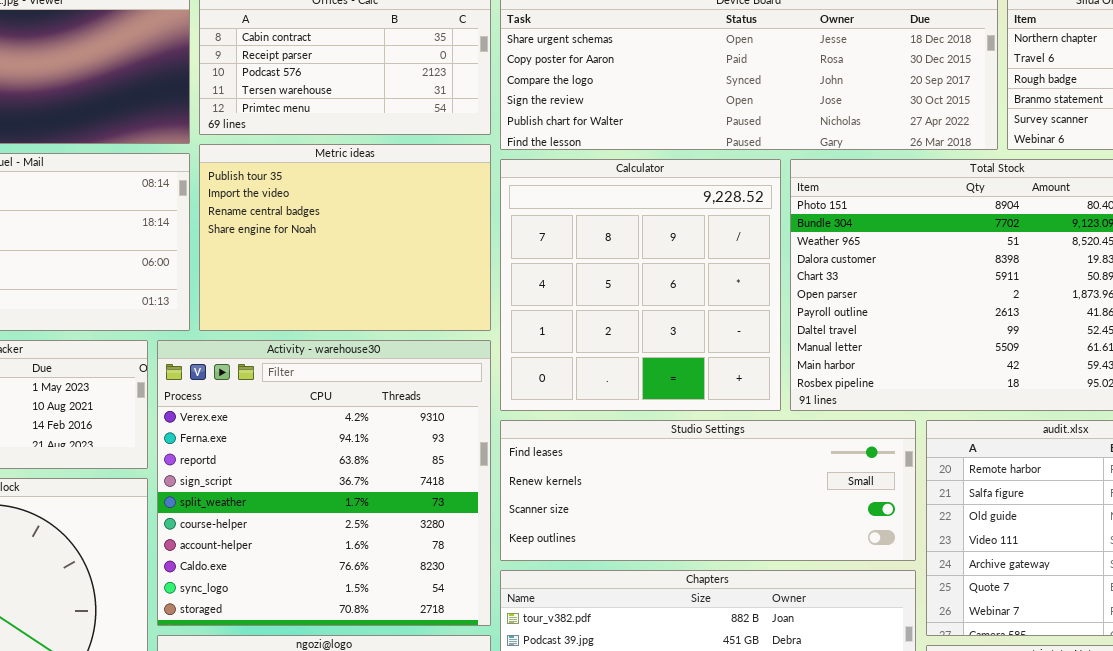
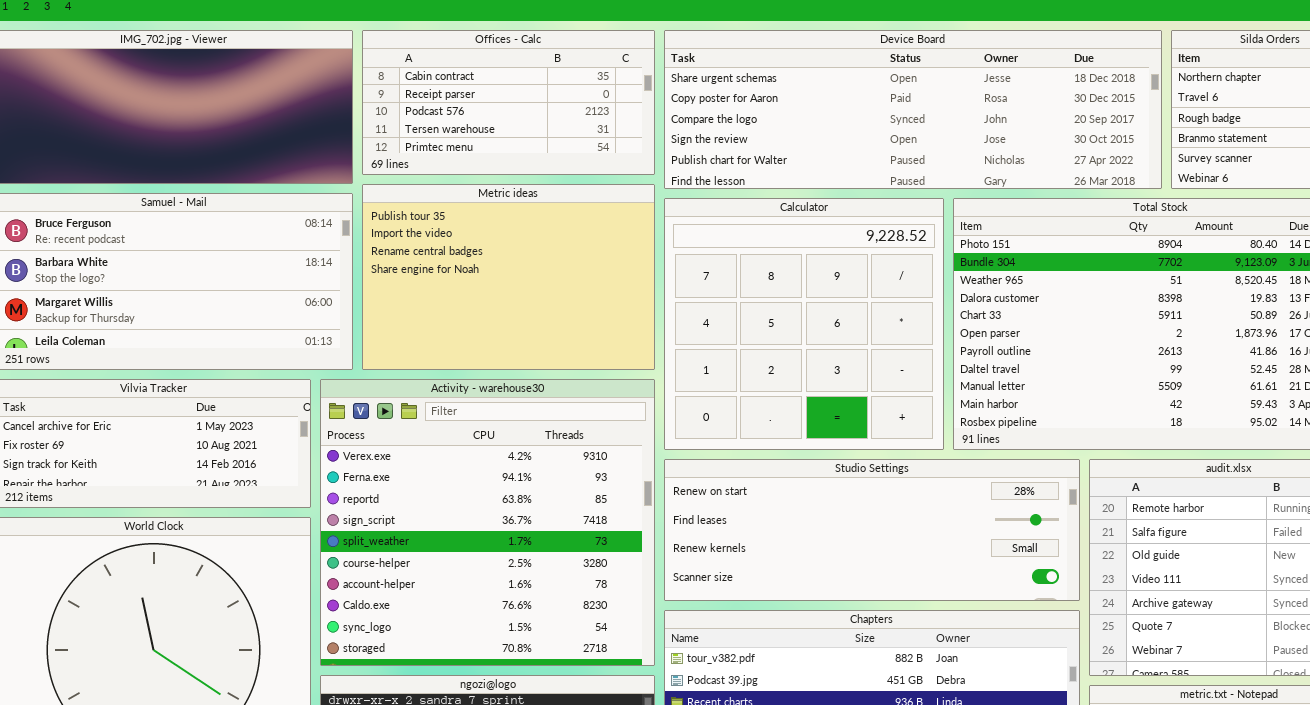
Studio Settings: [500,420,916,561] -> [664,459,1080,601], scrolled up 1 row

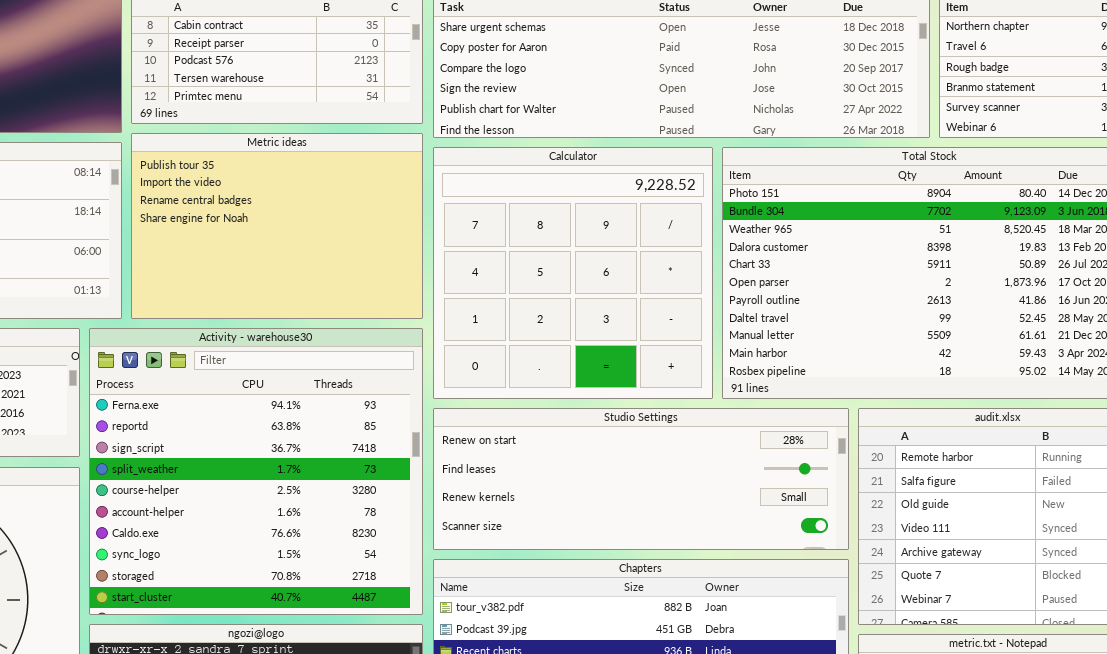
Activity - warehouse30: [320,379,655,666] -> [89,328,423,615], scrolled down 1 row

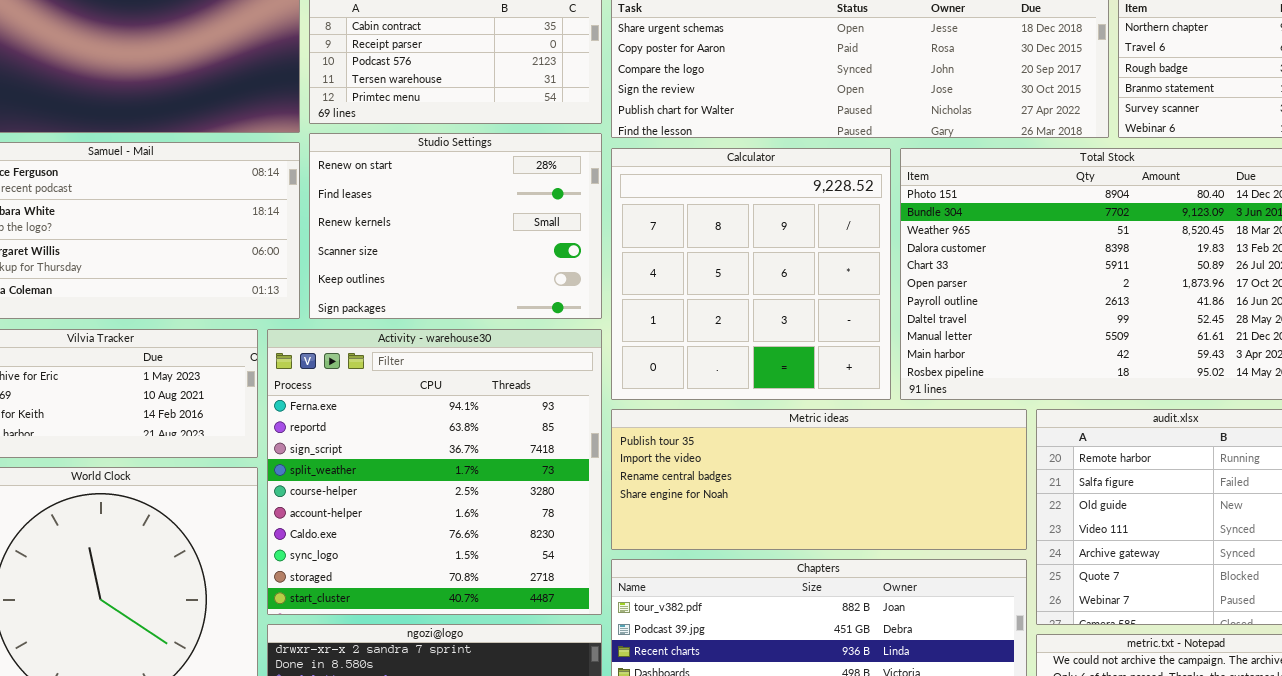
Metric ideas: [131,133,423,319] -> [611,409,1027,550], moved, resized
Studio Settings: [433,408,849,550] -> [309,133,602,319], moved, resized

